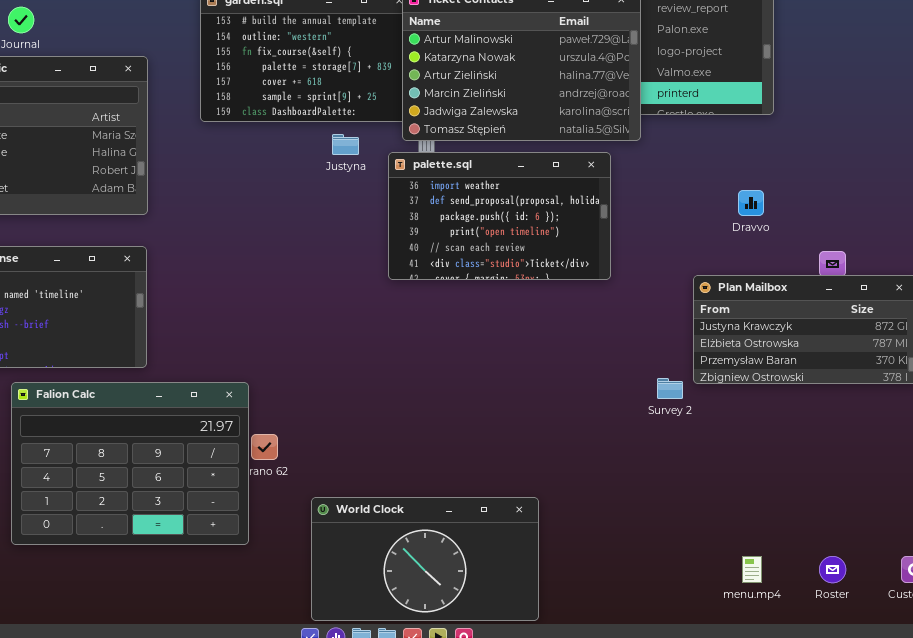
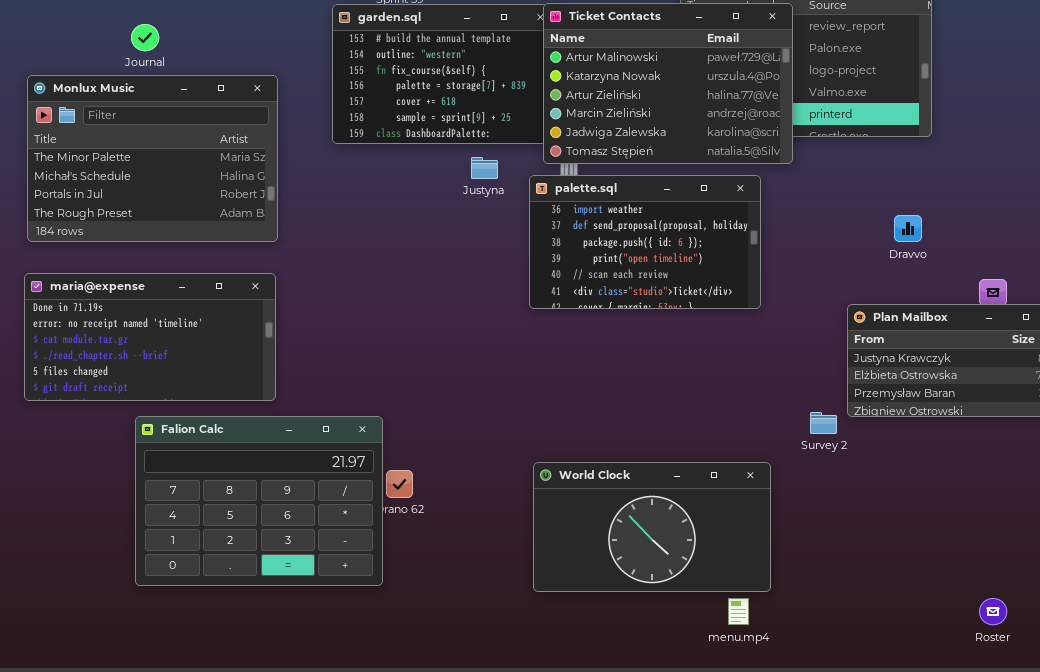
World Clock: [311,497,539,621] -> [533,462,771,592], moved
menu.mp4: [742,556,762,583] -> [728,598,749,625], moved

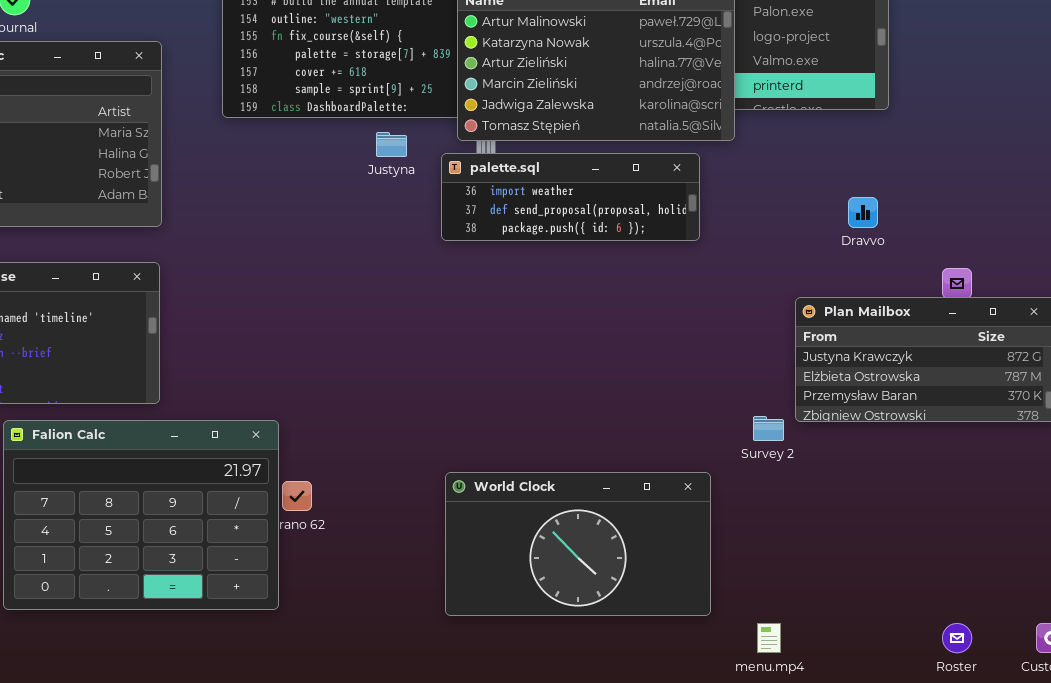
palette.sql: [529,175,761,309] -> [441,153,700,241], resized
menu.mp4: [728,598,749,625] -> [757,623,781,653], moved

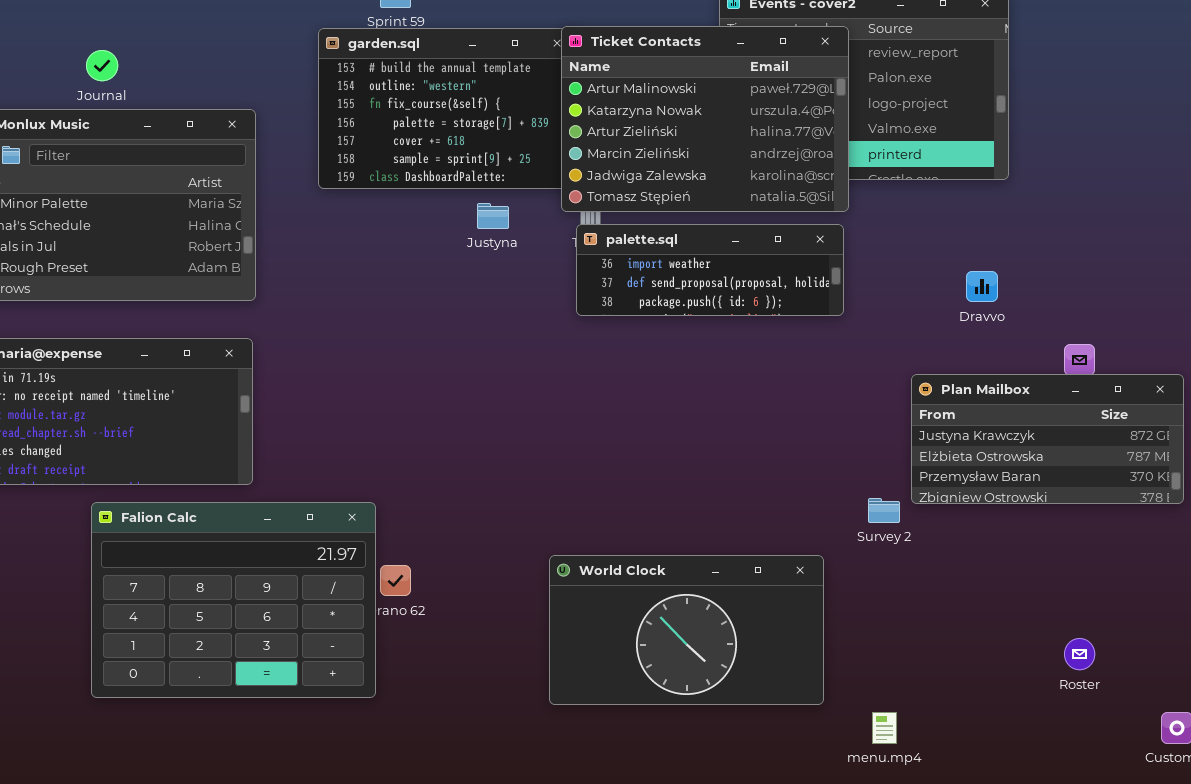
palette.sql: [441,153,700,241] -> [576,224,844,316], moved
Roster: [942,623,972,653] -> [1064,638,1095,670], moved

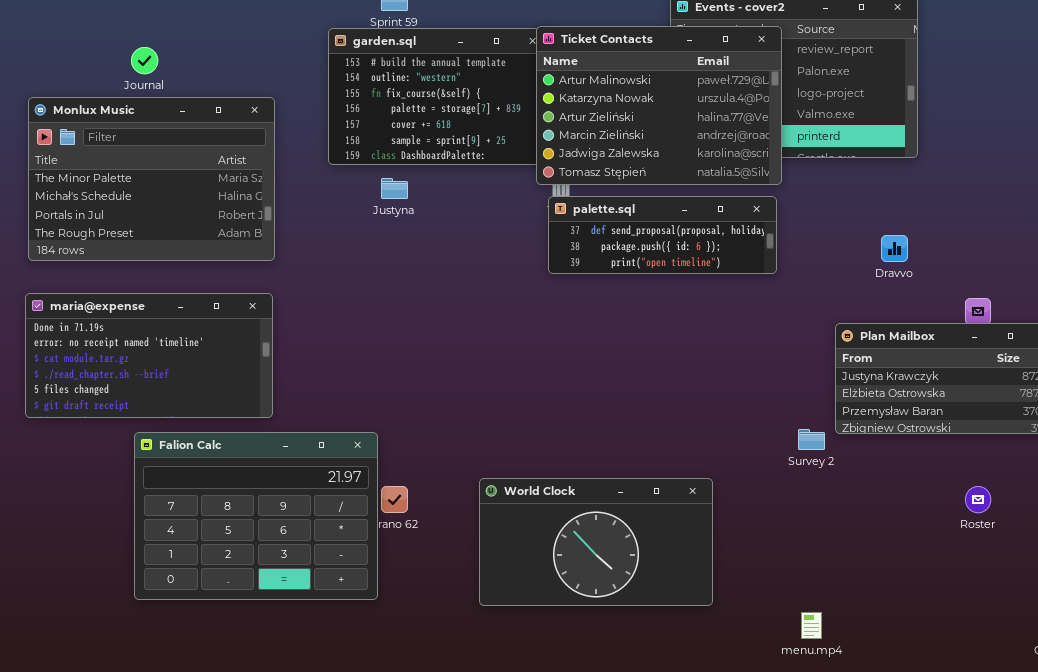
Justyna: [477,203,509,229] -> [381,178,408,199], moved
palette.sql: [576,224,844,316] -> [548,196,777,274], scrolled down 1 row
World Clock: [549,555,824,705] -> [479,478,713,606], moved
Roster: [1064,638,1095,670] -> [965,486,991,513], moved

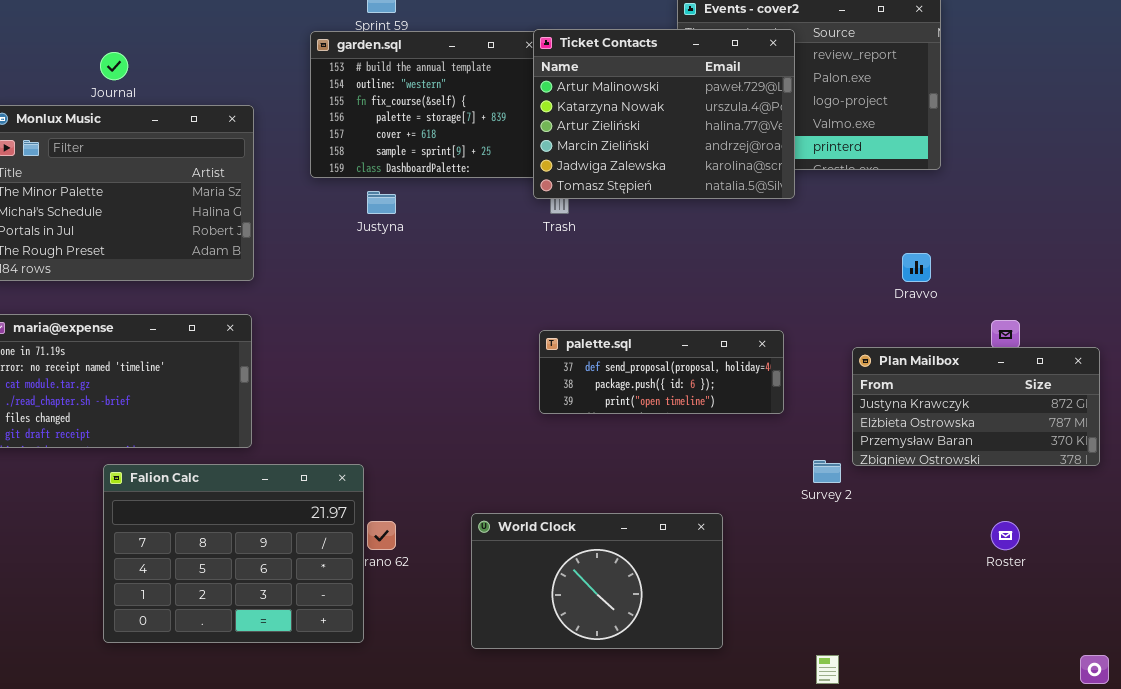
palette.sql: [548,196,777,274] -> [539,330,784,414], moved

